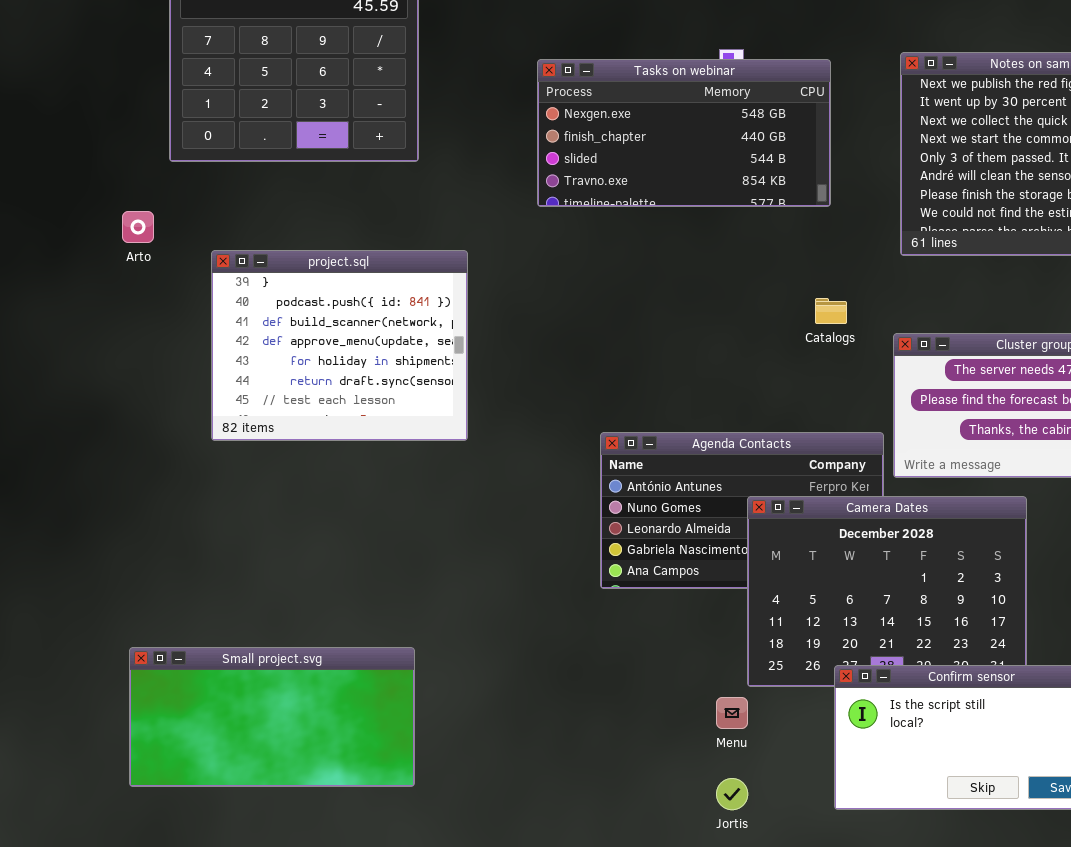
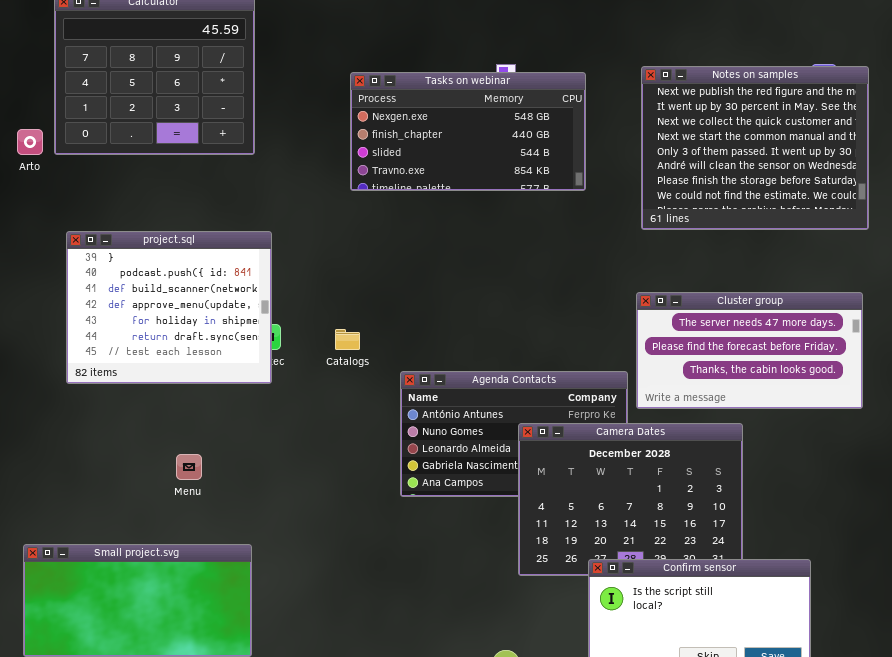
Arto: [122,211,154,243] -> [17,129,43,155], moved
project.sql: [211,250,468,441] -> [66,231,272,384], moved
Catalogs: [815,298,847,324] -> [335,329,360,350], moved
Menu: [716,697,748,729] -> [176,454,202,480], moved

